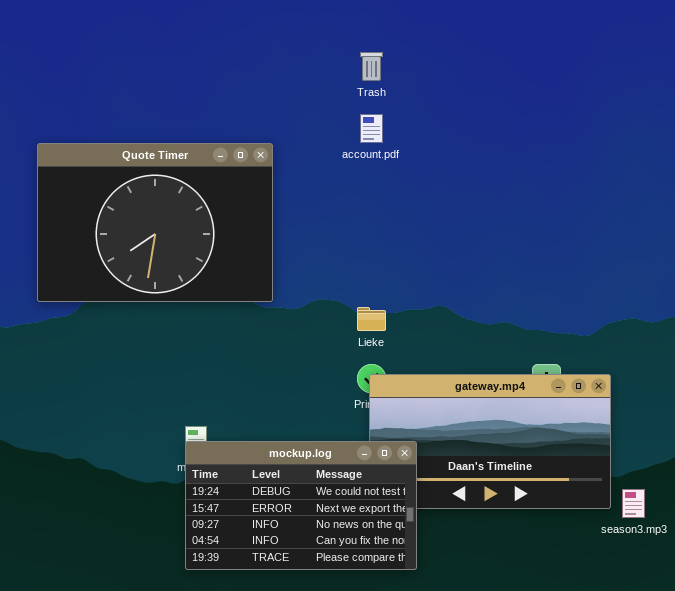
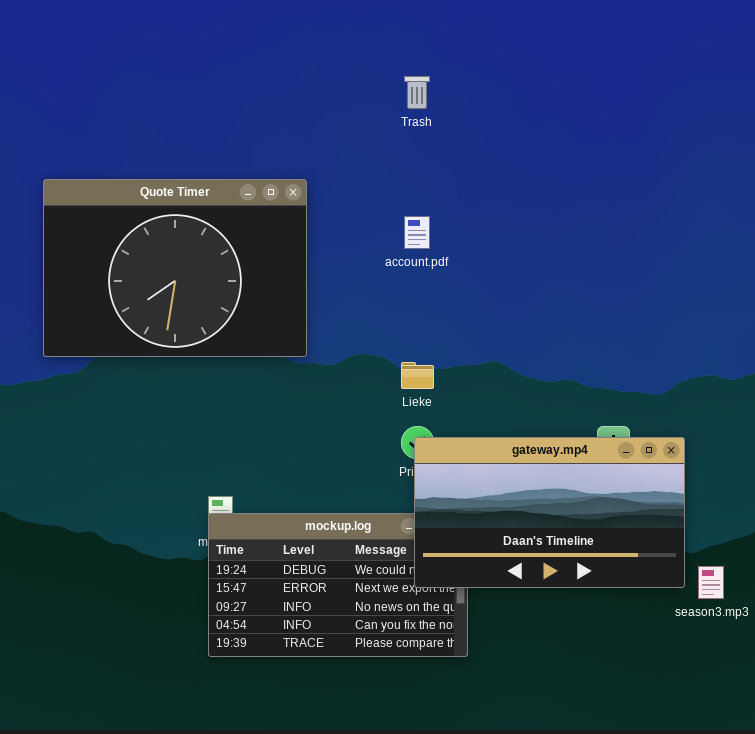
account.pdf: [360,114,383,143] -> [404,216,430,249], moved
gateway.mp4: [369,374,611,509] -> [414,437,685,588], raised

